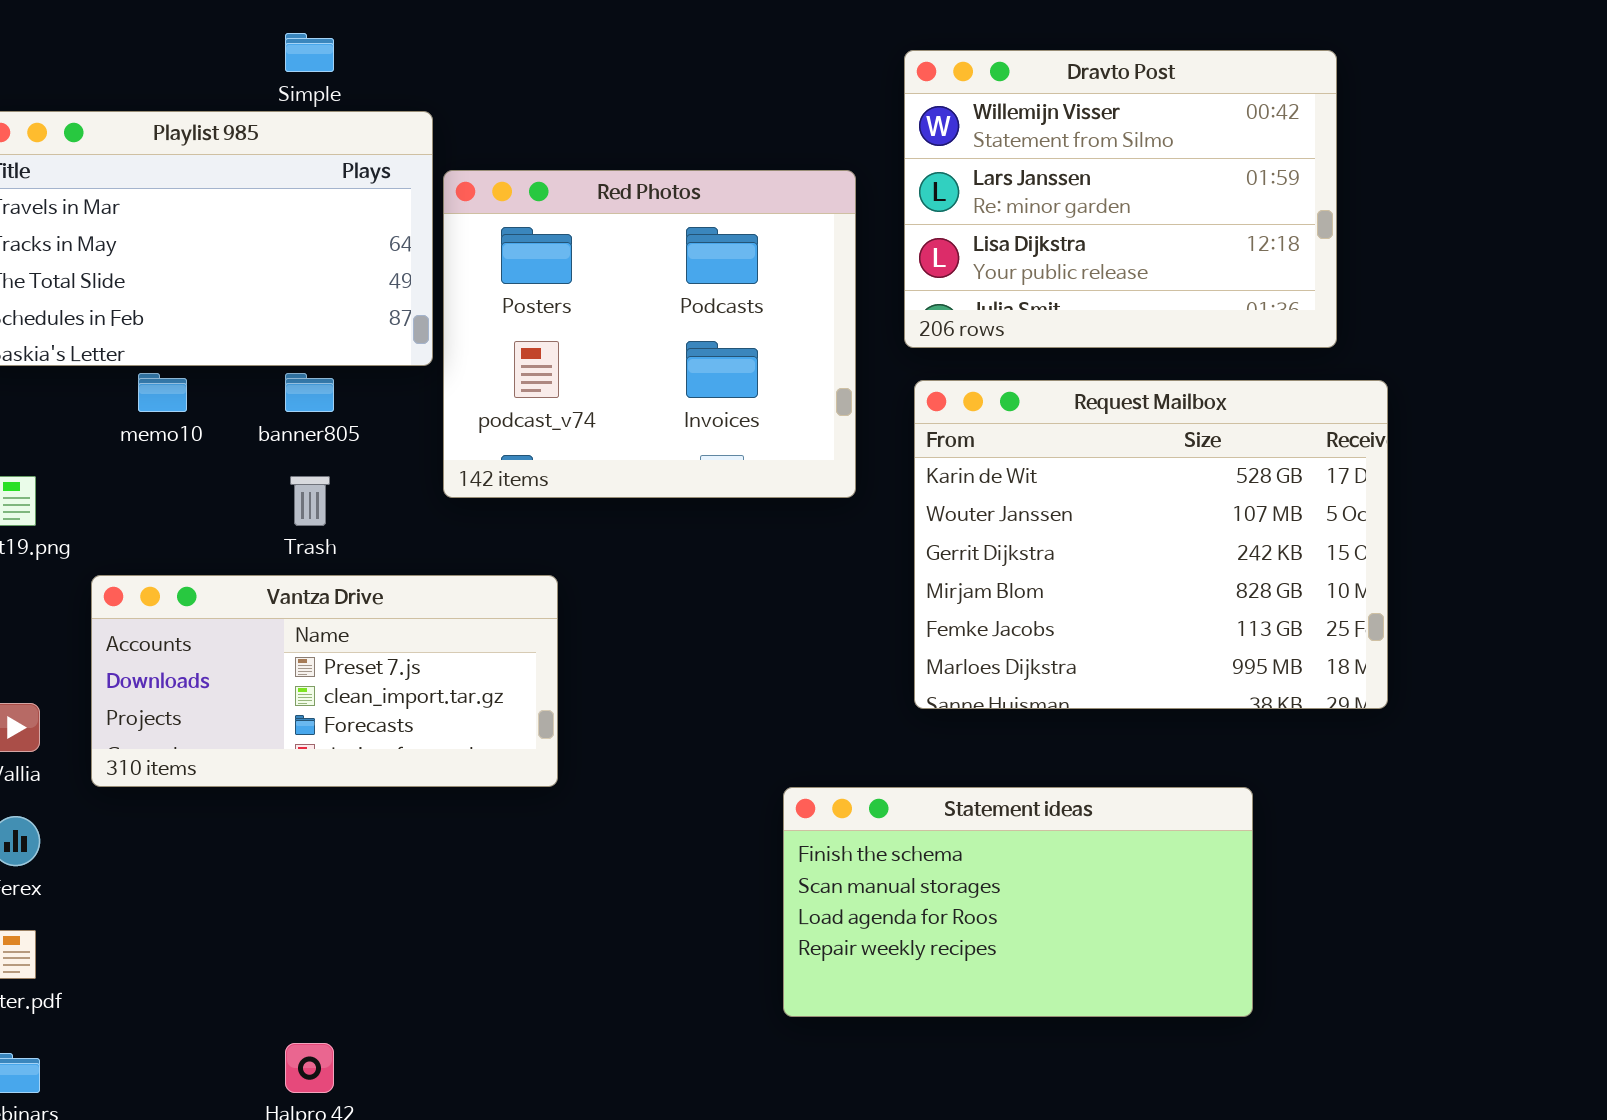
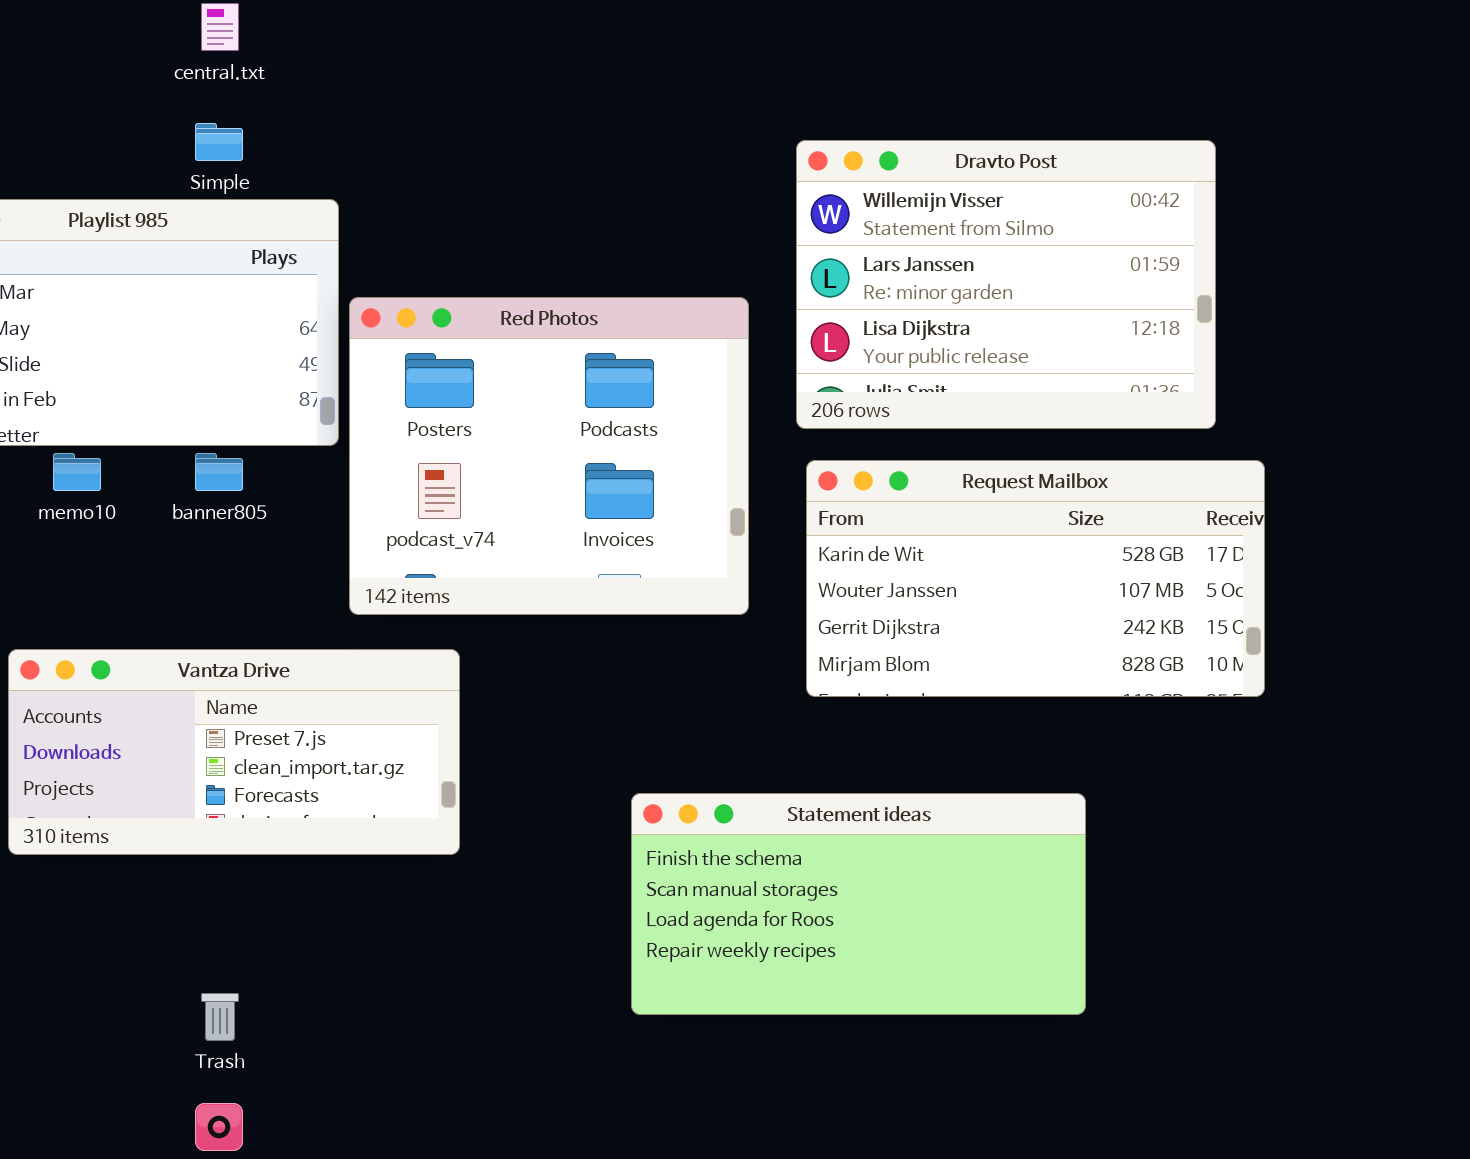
Red Photos: [443,170,856,498] -> [349,297,749,615], moved
Request Mailbox: [914,380,1388,709] -> [806,460,1265,697], resized
Trash: [290,476,330,526] -> [201,993,239,1041], moved
Statement ideas: [783,787,1253,1017] -> [631,793,1086,1015], moved

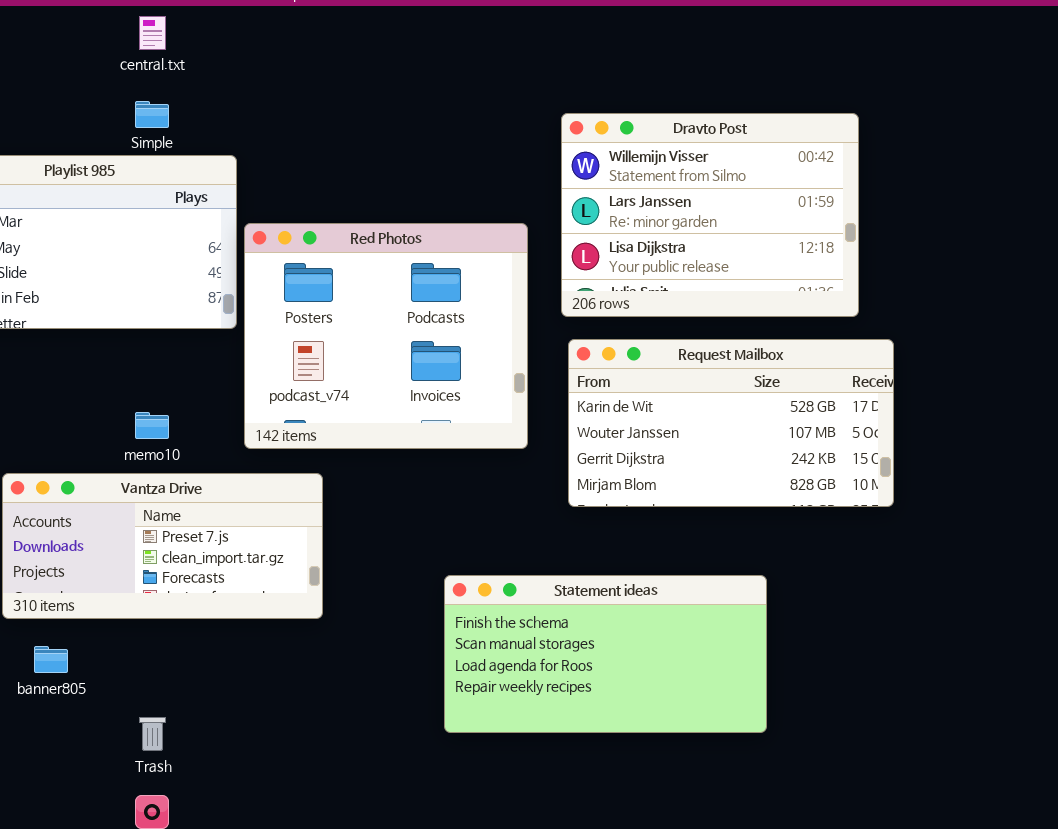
memo10: [53,453,101,491] -> [135,412,169,439], moved
banner805: [195,453,243,491] -> [34,646,68,673], moved

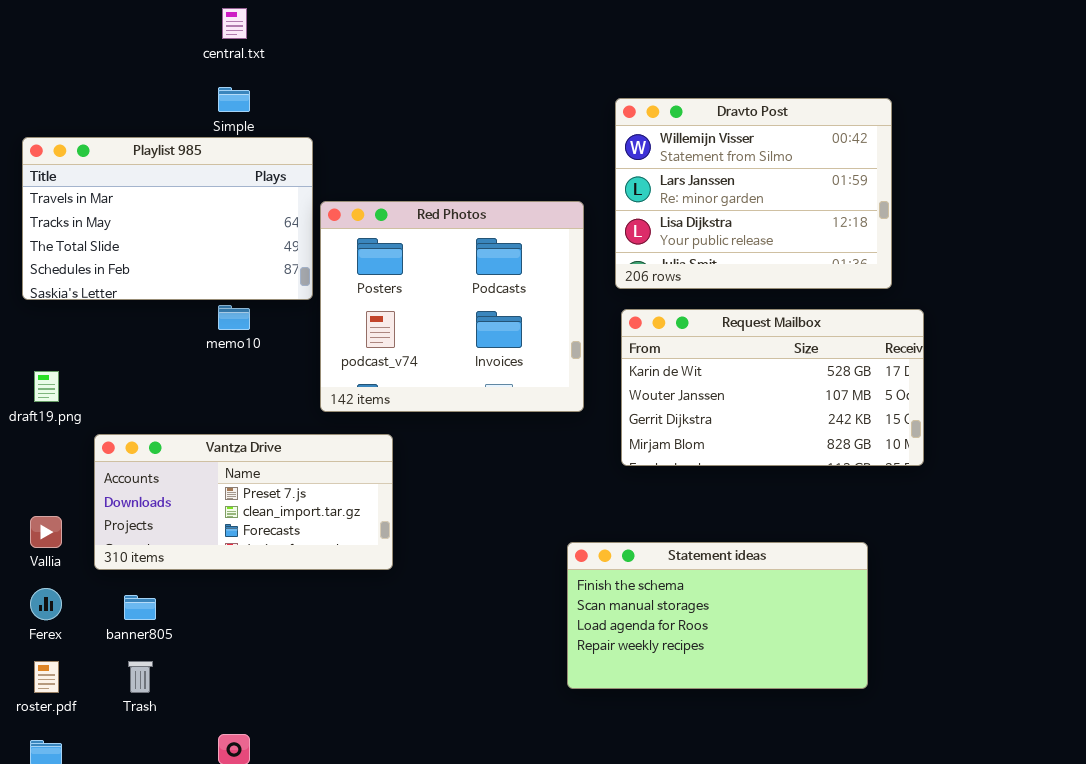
memo10: [135,412,169,439] -> [218,305,250,330], moved
Statement ideas: [444,575,767,733] -> [567,542,868,689], moved
Trash: [139,717,166,751] -> [128,661,153,693], moved

